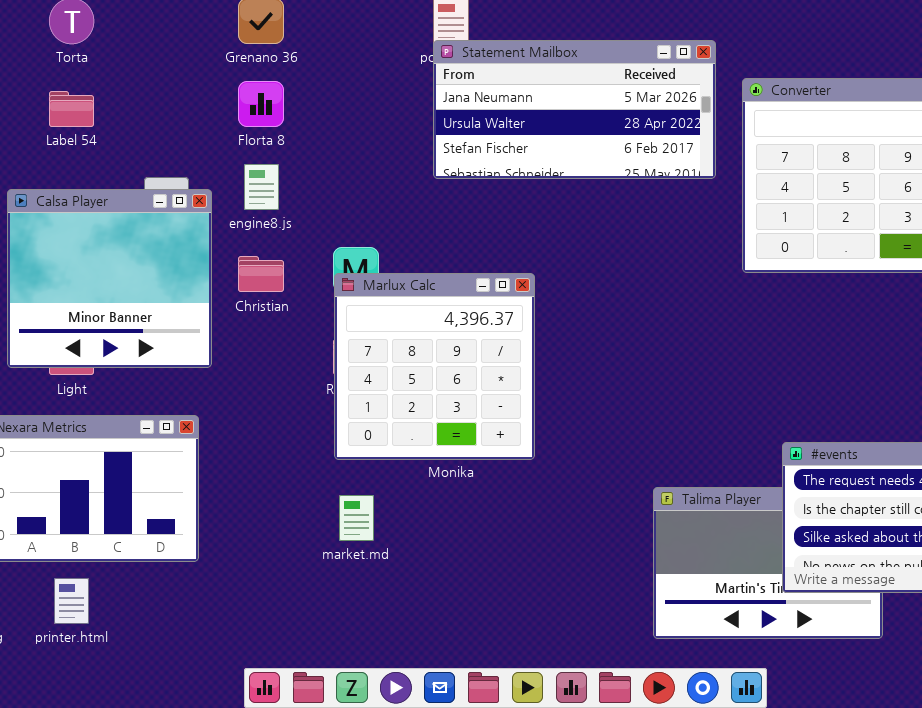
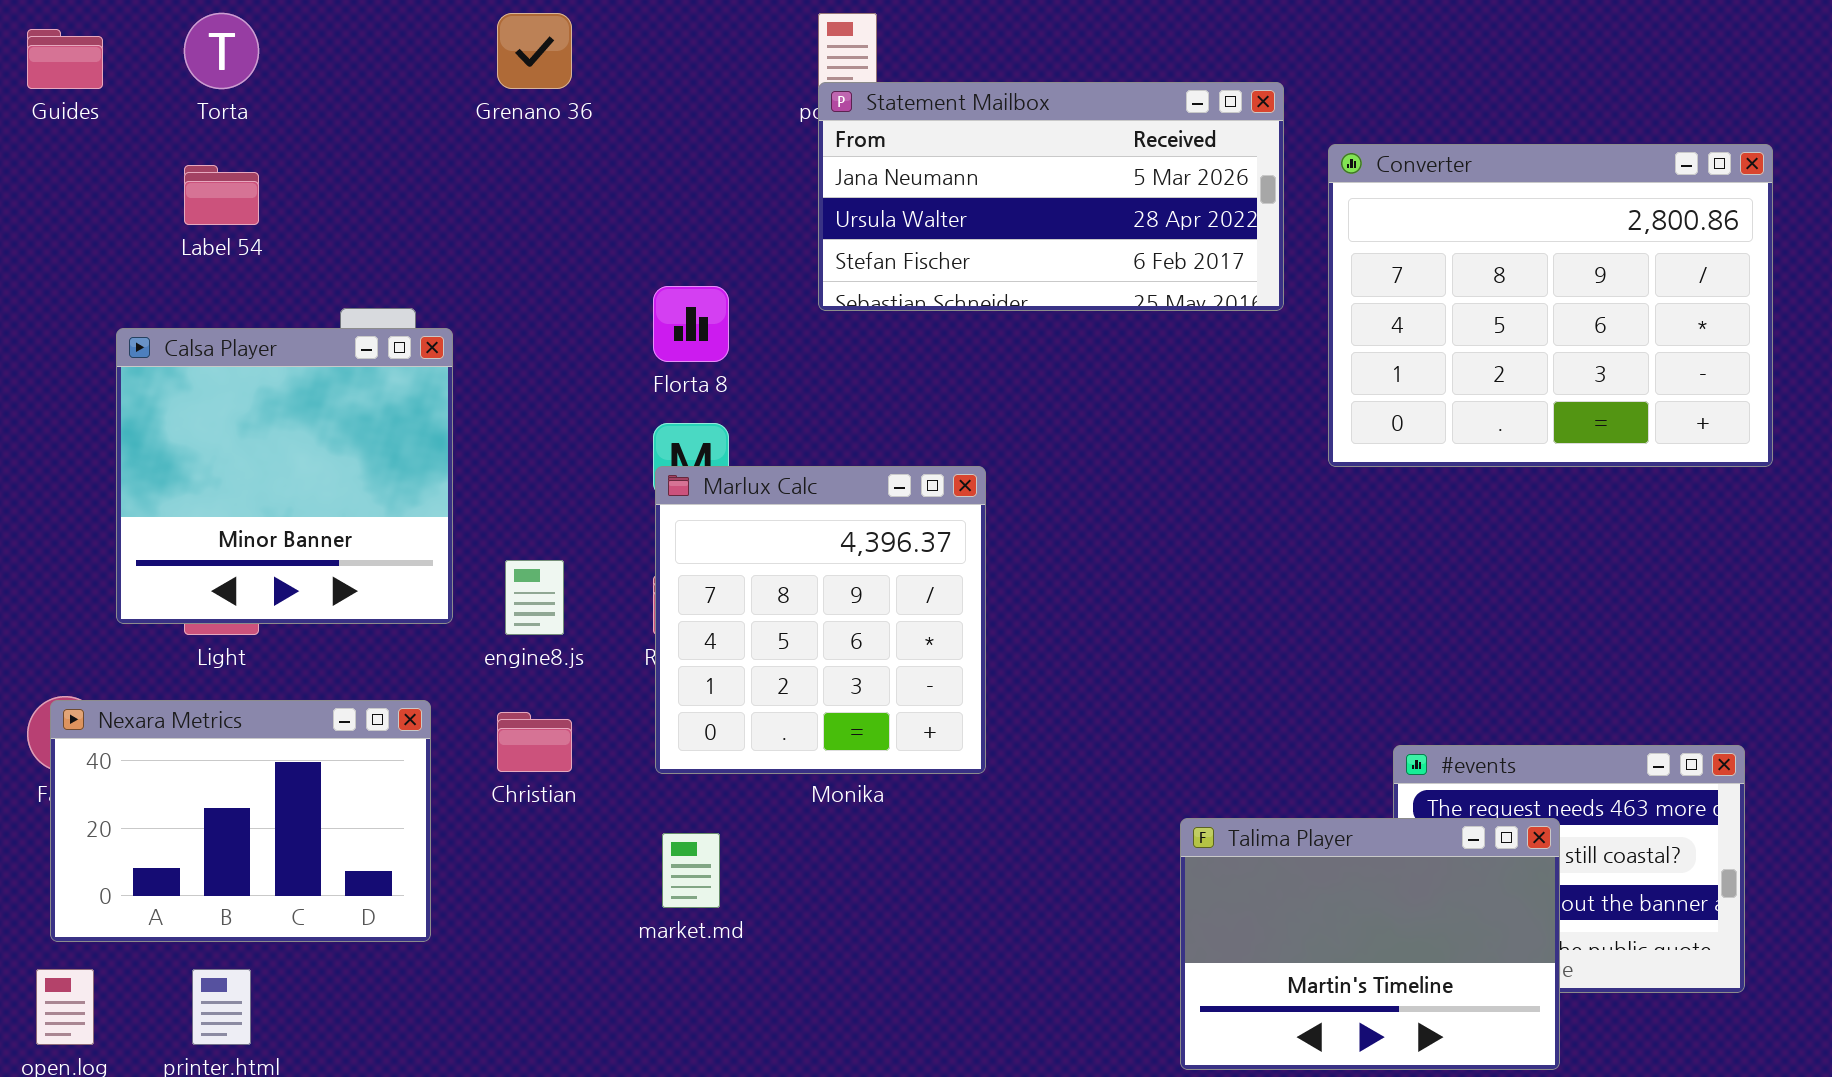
Florta 8: [238,81,284,127] -> [653,286,729,362], moved
engine8.js: [244,164,279,210] -> [505,560,564,635], moved
Christian: [238,256,284,292] -> [497,712,572,772], moved
Talima Player: [653,487,883,639] -> [1180,818,1560,1070], raised

